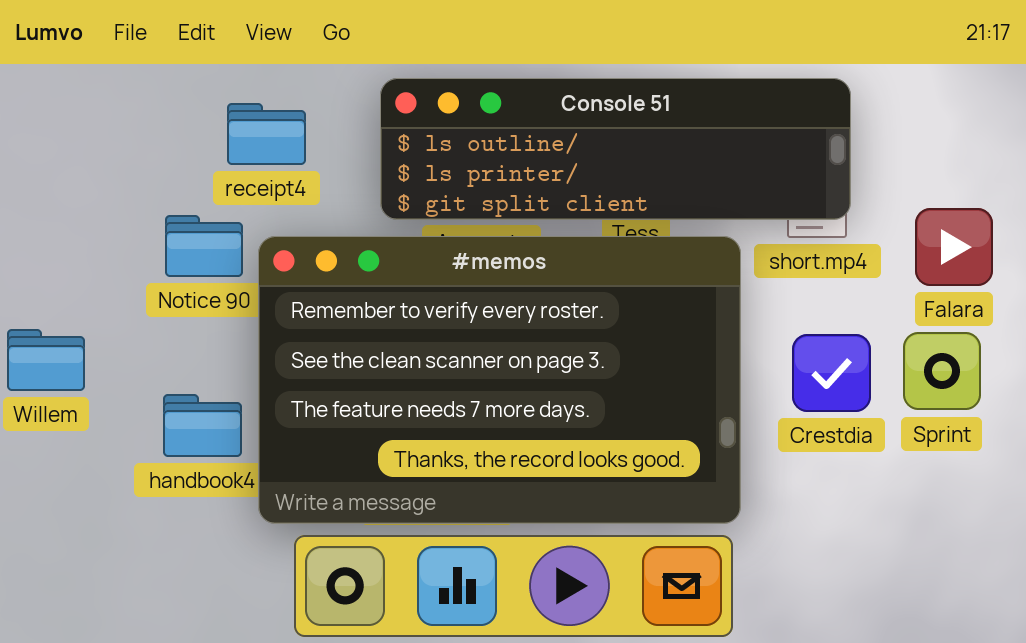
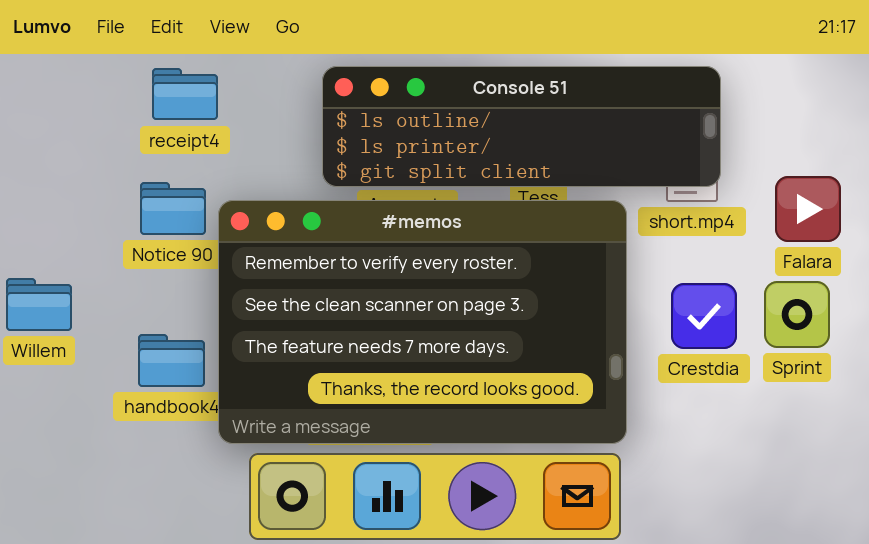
receipt4: [227,103,306,165] -> [152,68,218,120], moved

